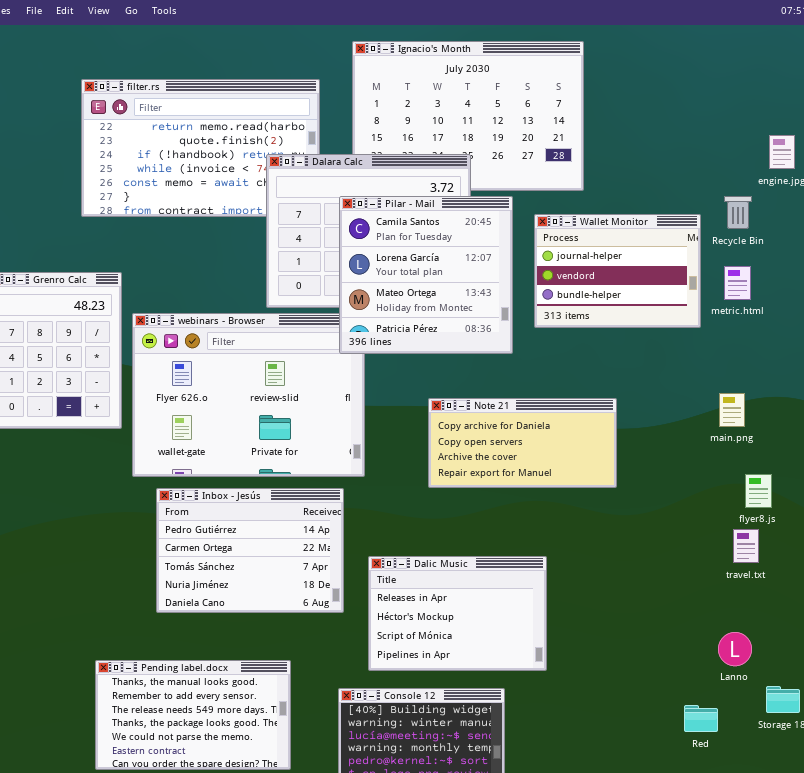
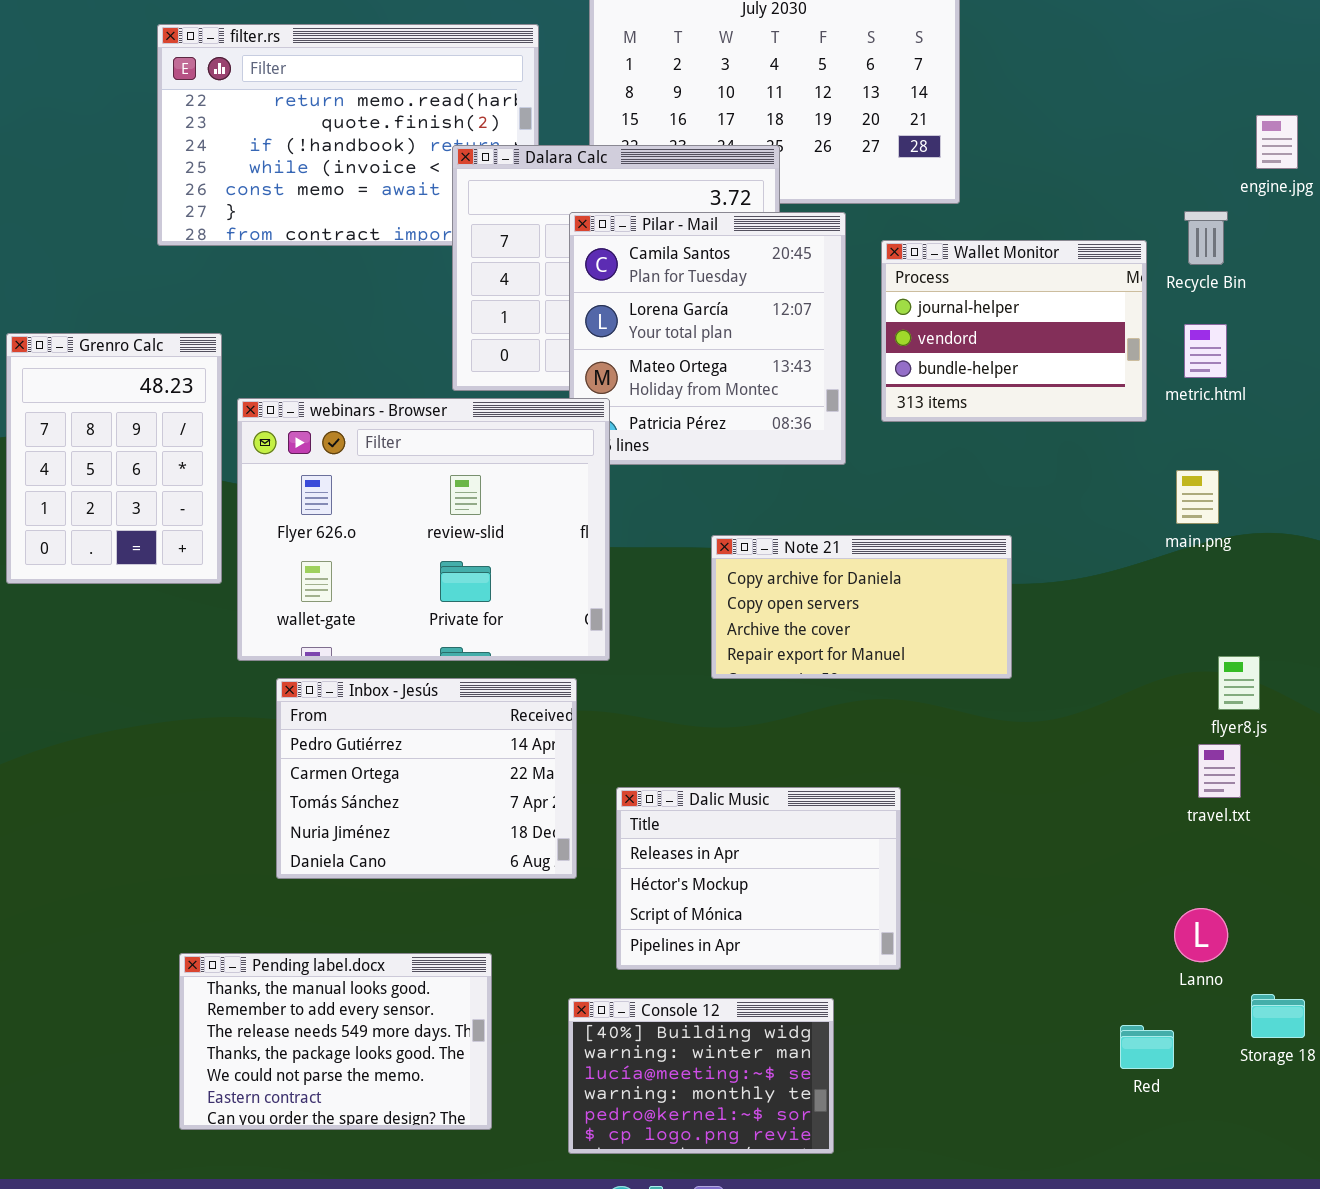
webinars - Browser: [132,313,365,477] -> [237,398,610,661], raised
main.png: [719,393,745,427] -> [1176,470,1219,524], moved

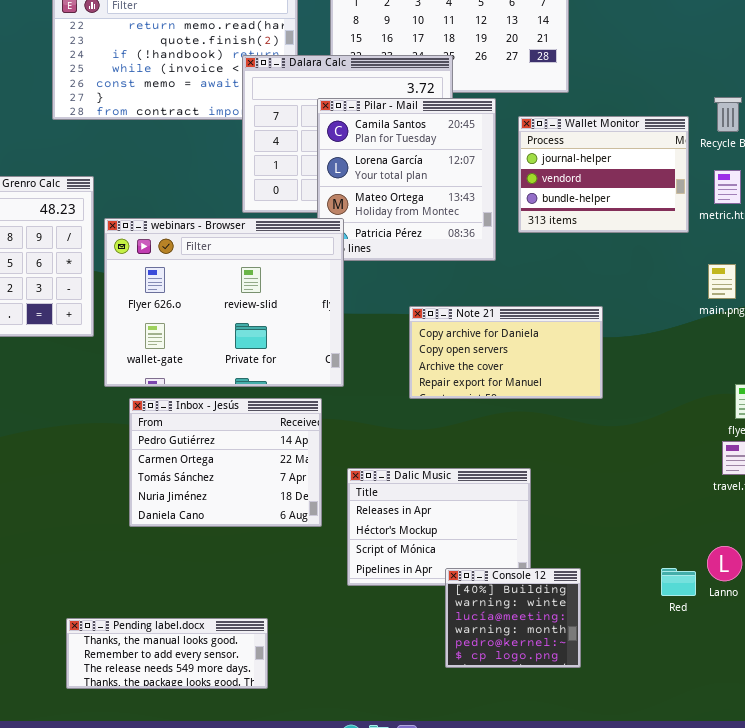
Pending label.docx: [179,953,492,1130] -> [66,618,268,689], resized
Console 12: [568,998,834,1154] -> [445,568,581,668], moved, resized
Red: [1120,1025,1174,1069] -> [661,568,696,596], moved

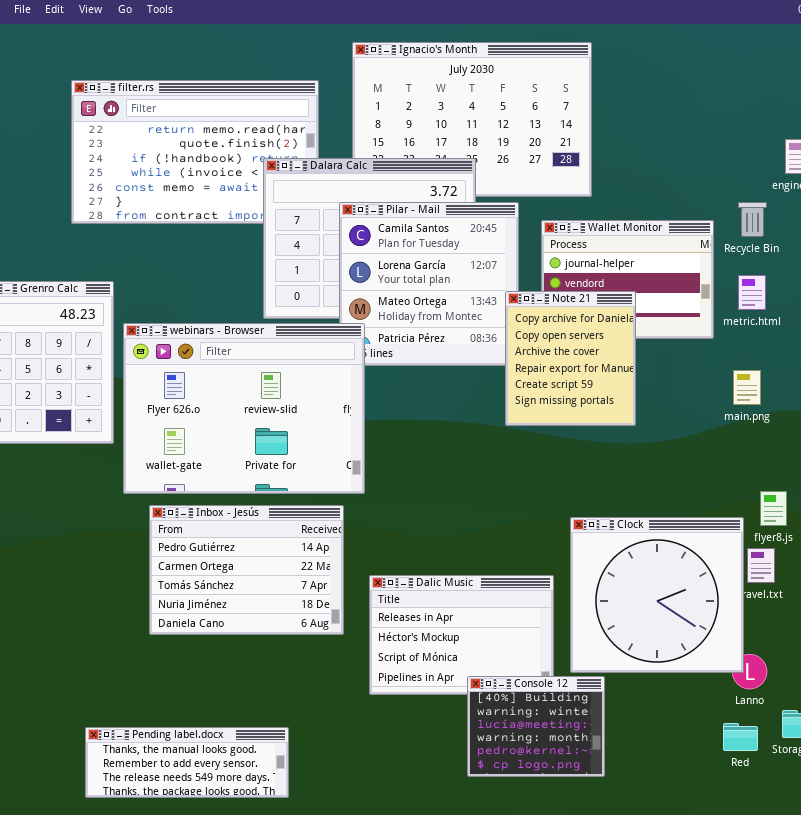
Note 21: [409,306,603,399] -> [505,291,636,426], moved, resized
Clock: none -> [570,517,744,673], opened
Red: [661,568,696,596] -> [723,723,758,751], moved

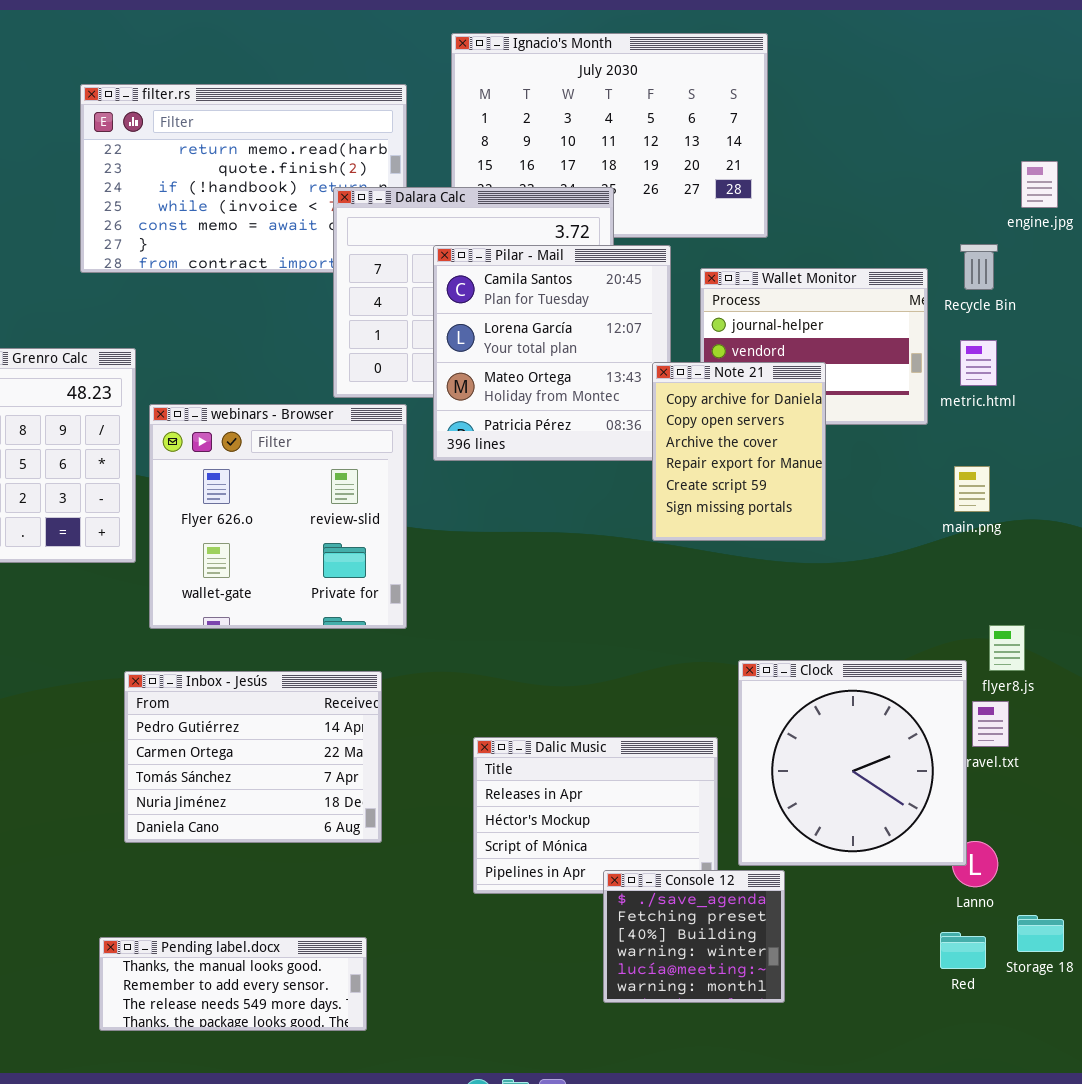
webinars - Browser: [123,323,365,494] -> [149,404,407,629], resized
Inbox - Jesús: [149,505,344,635] -> [124,671,382,843], moved
Console 12: [467,676,605,777] -> [603,870,785,1003], scrolled up 2 rows

